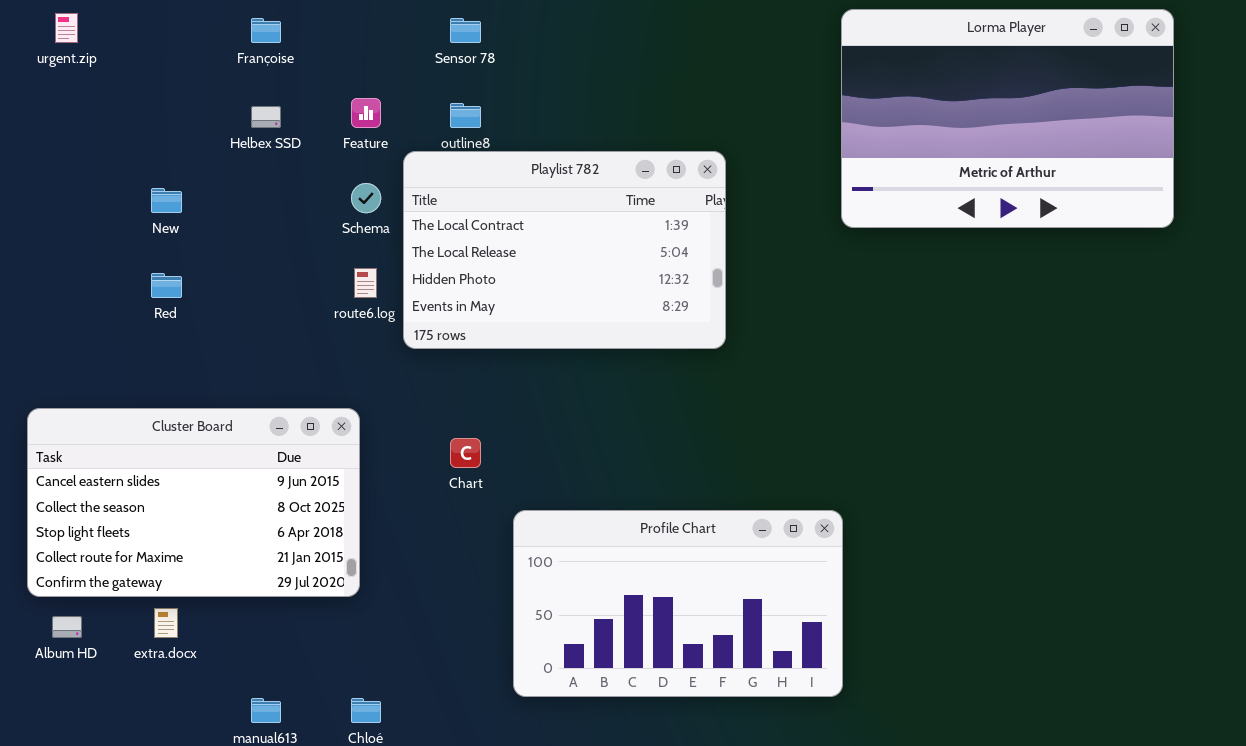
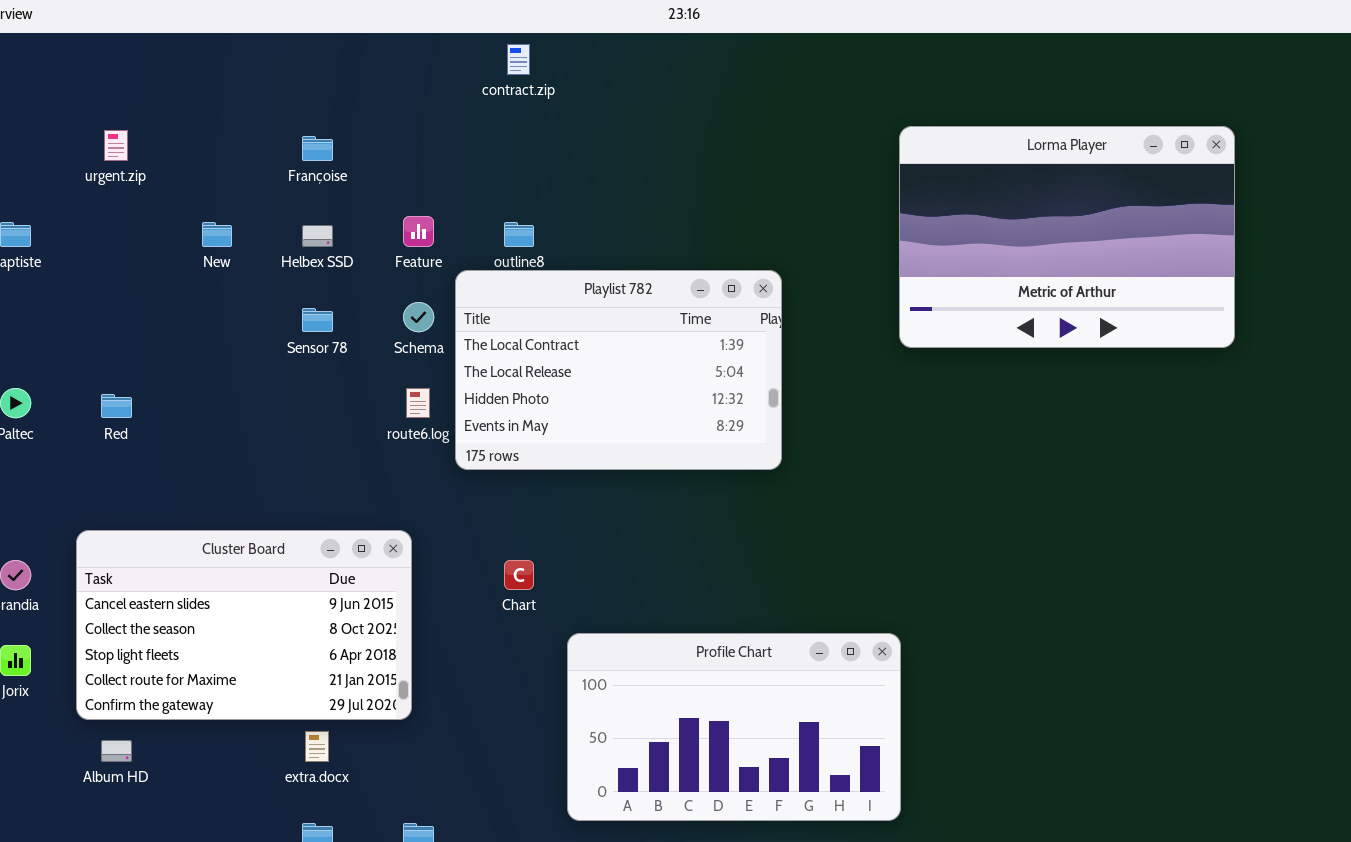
Sensor 78: [450,18,481,43] -> [302,308,333,332], moved
New: [151,188,182,213] -> [202,222,232,247], moved
Red: [151,273,182,298] -> [101,394,132,418], moved
extra.docx: [154,608,178,638] -> [305,731,329,762], moved

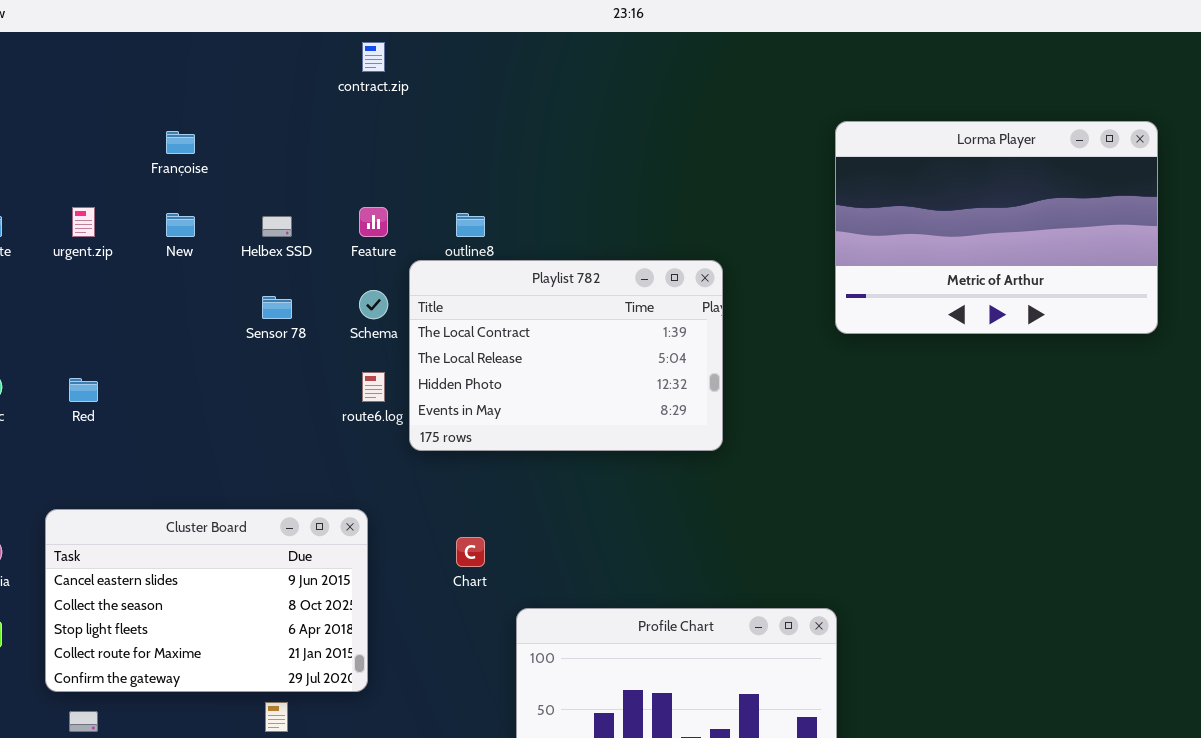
contract.zip: [507,44,530,75] -> [362,42,385,72], moved
urgent.zip: [104,130,128,161] -> [72,207,95,237], moved
Françoise: [302,136,333,161] -> [166,131,195,154], moved

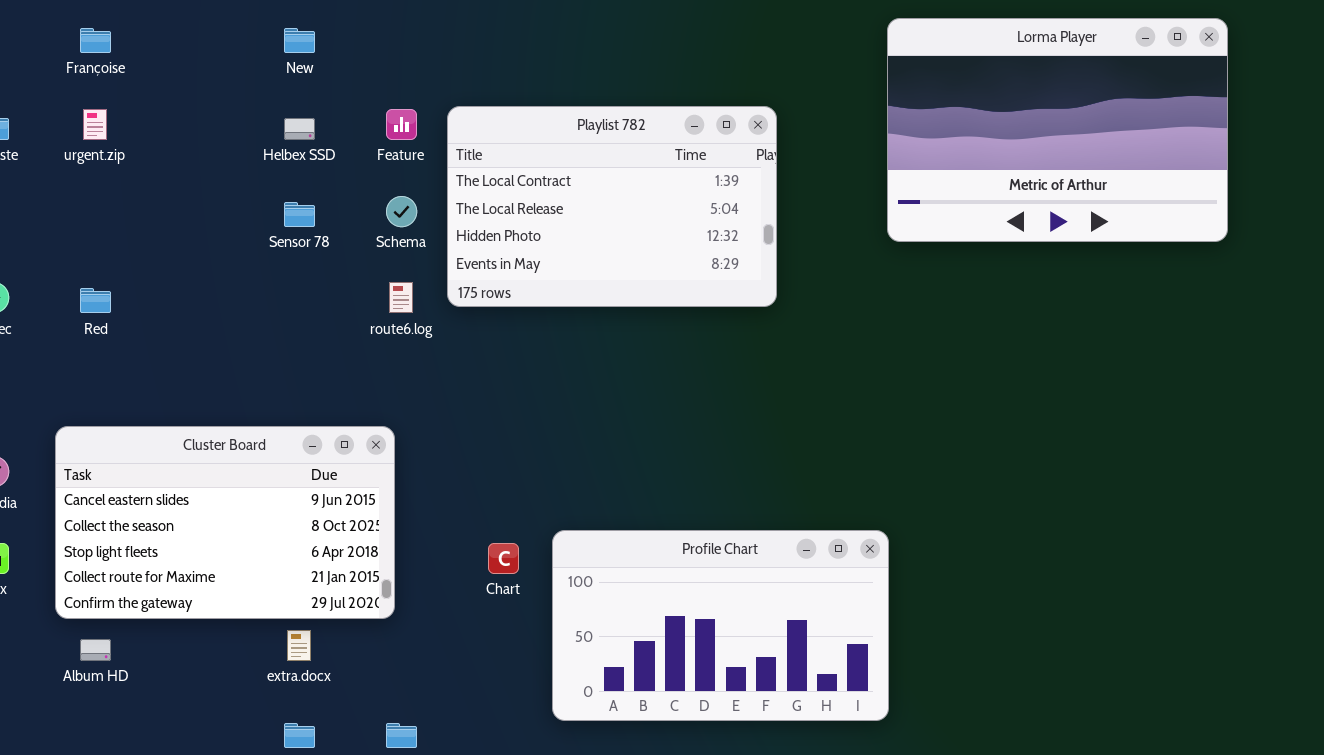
Françoise: [166,131,195,154] -> [80,28,111,53], moved
New: [166,213,195,237] -> [284,28,315,53], moved
Playlist 782: [409,260,723,451] -> [447,106,777,307], moved
Chart: [456,537,485,567] -> [488,543,519,574], moved

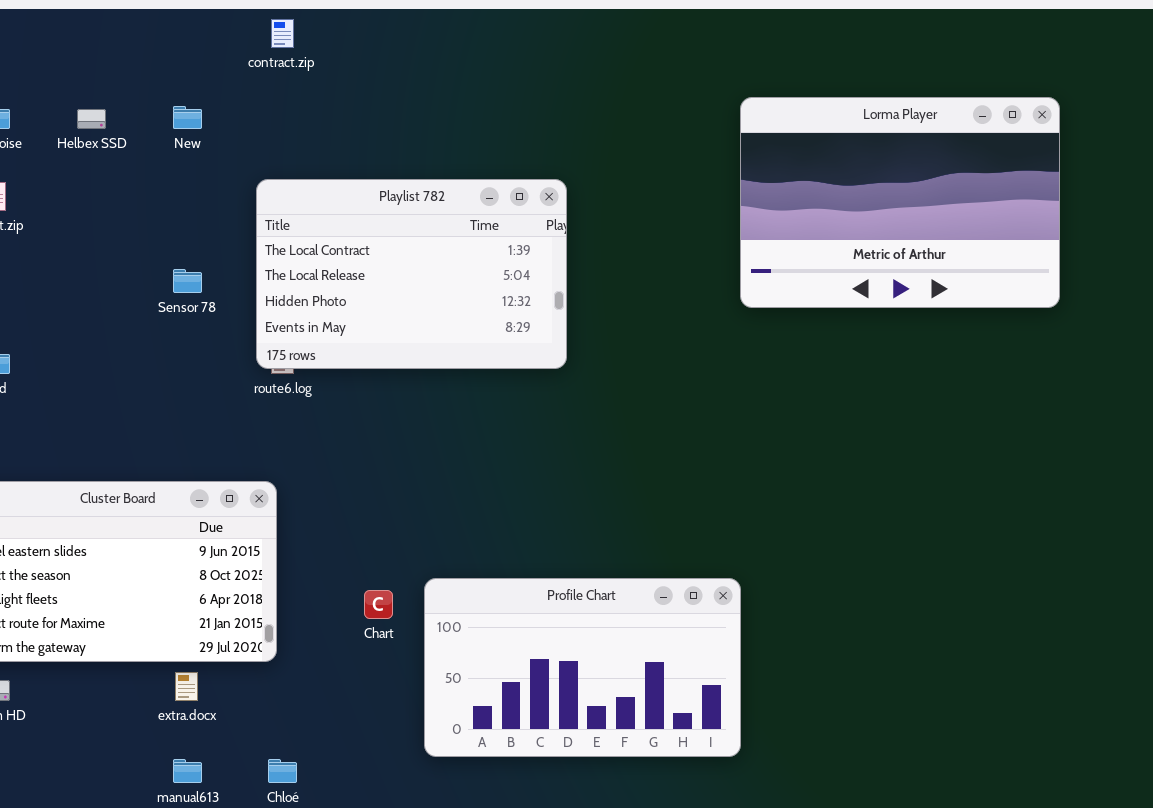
Playlist 782: [447,106,777,307] -> [256,179,567,369], moved
Helbex SSD: [284,118,315,140] -> [77,109,106,129], moved

